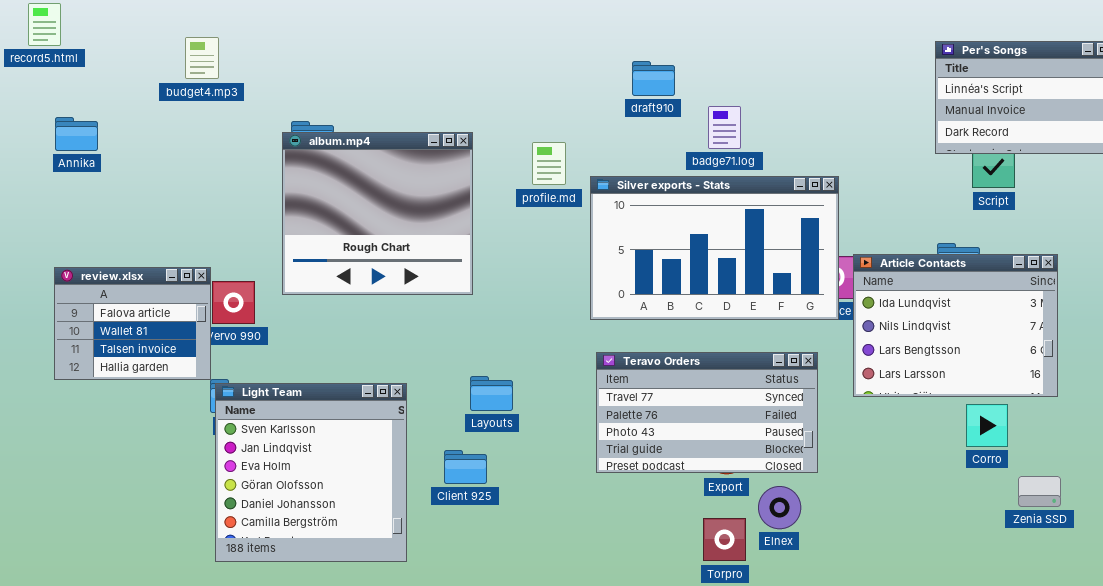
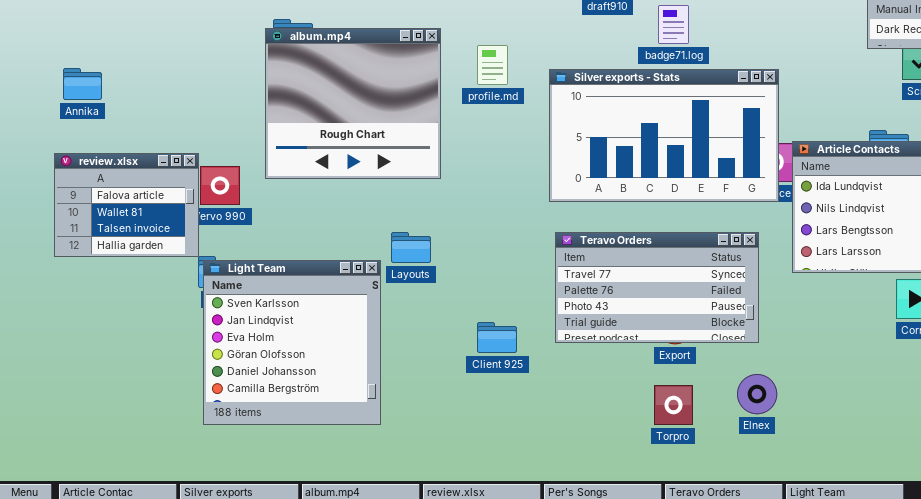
Annika: [55,117,98,151] -> [63,68,102,100], moved
profile.md: [532,142,566,185] -> [477,45,508,85], moved
Layouts: [470,376,513,411] -> [391,232,431,263], moved
Client 925: [444,450,487,484] -> [477,322,517,353], moved
Elnex: [758,486,801,529] -> [737,374,777,414], moved

